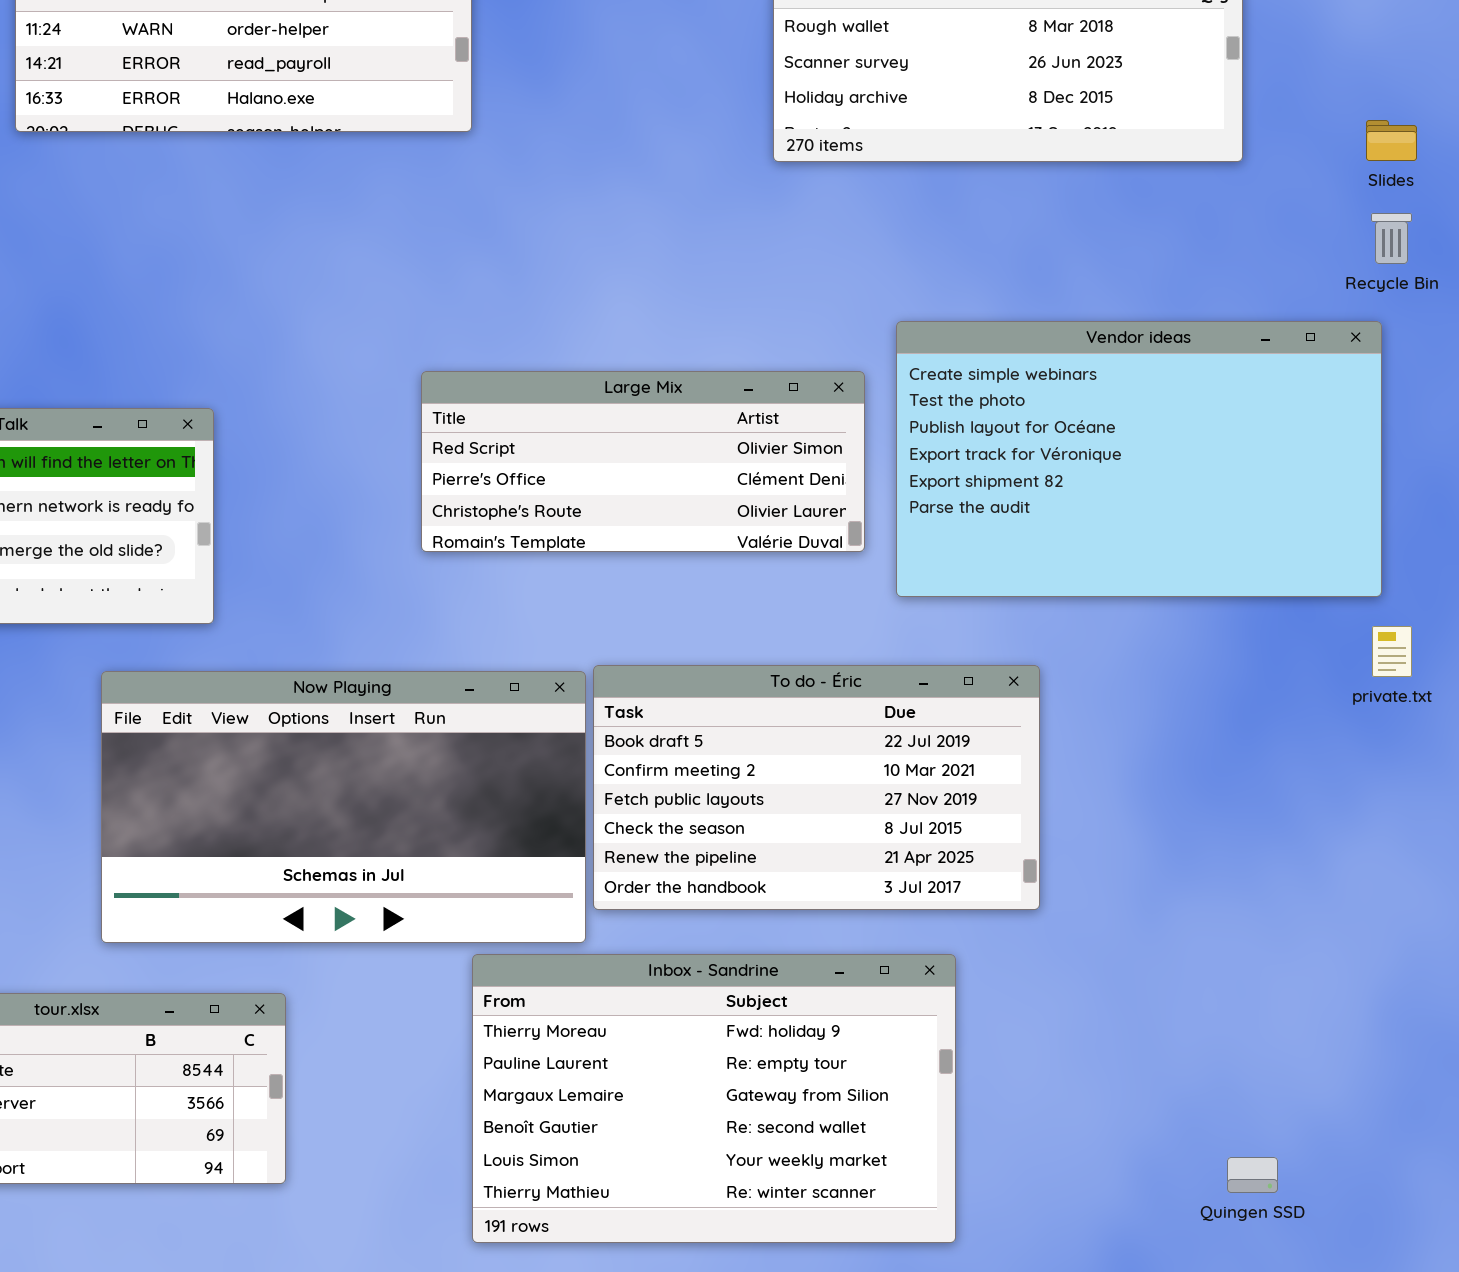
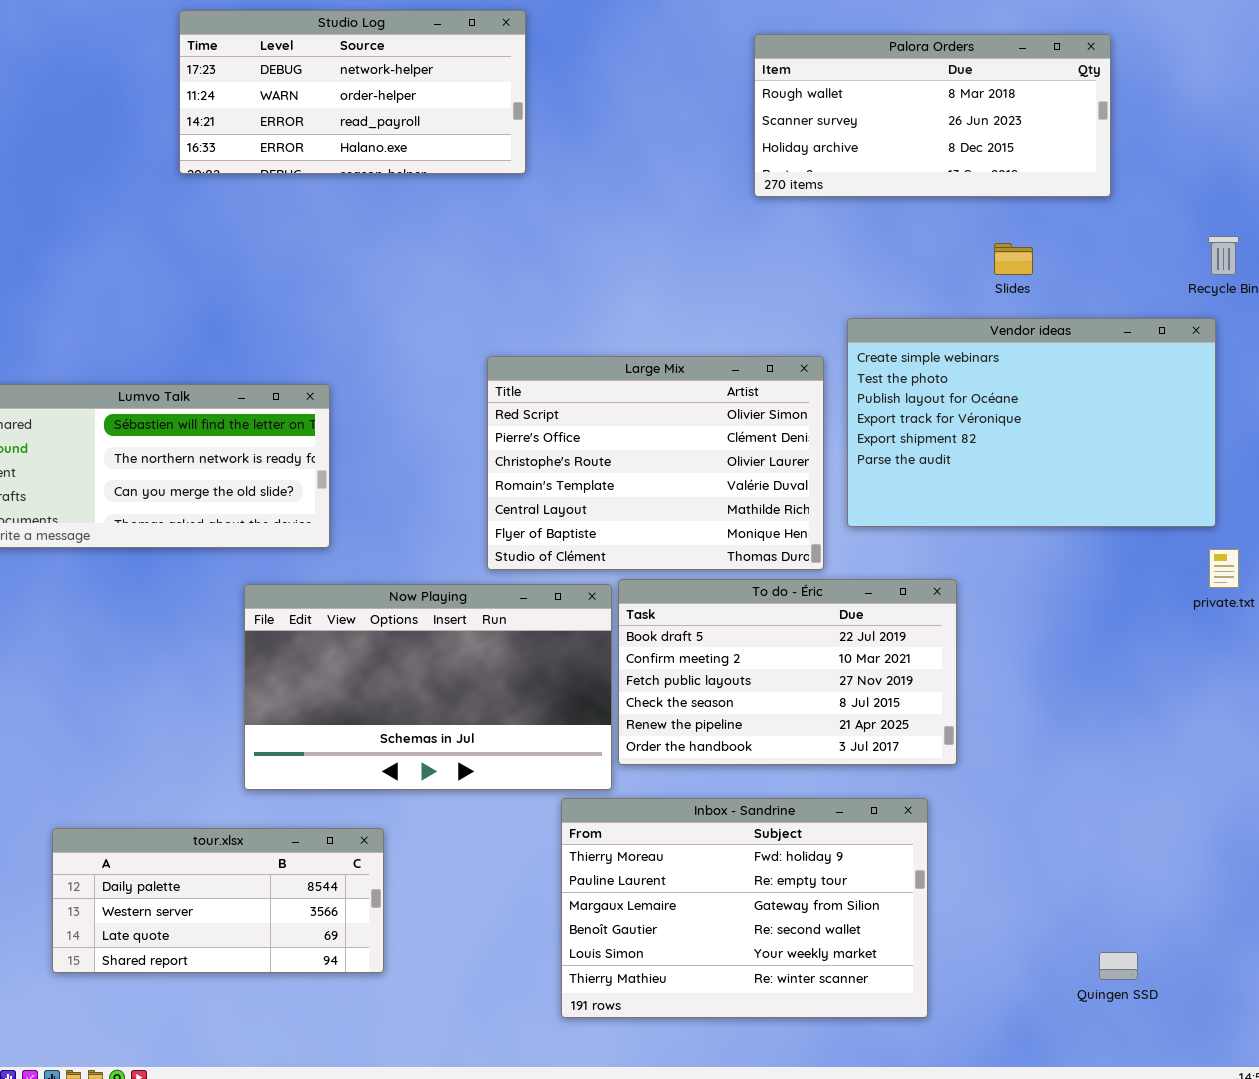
Slides: [1366,120,1417,161] -> [994,243,1033,275], moved
Large Mix: [421,371,865,552] -> [487,356,824,570], resized
Inbox - Sandrine: [472,954,956,1243] -> [561,798,928,1018], moved

